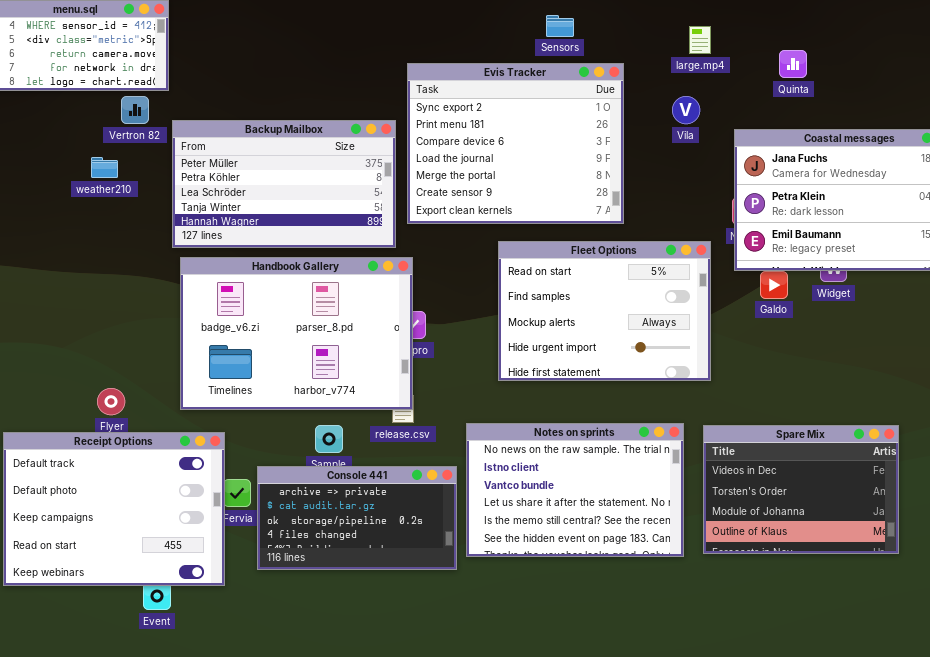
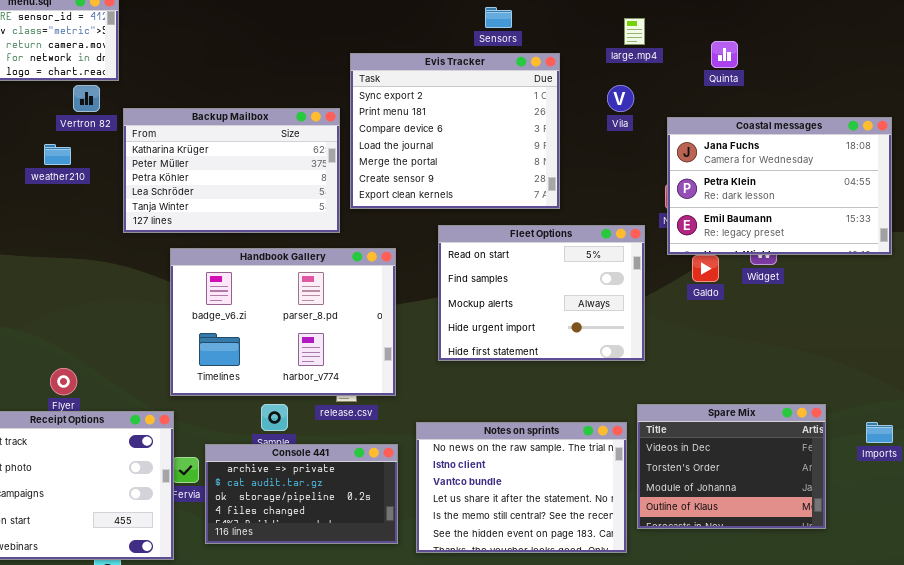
Backup Mailbox: [172,120,396,248] -> [123,108,340,233], scrolled up 1 row
Handbook Gallery: [180,257,413,410] -> [170,248,396,396], moved
Notes on sprints: [466,423,684,557] -> [416,422,627,553], moved

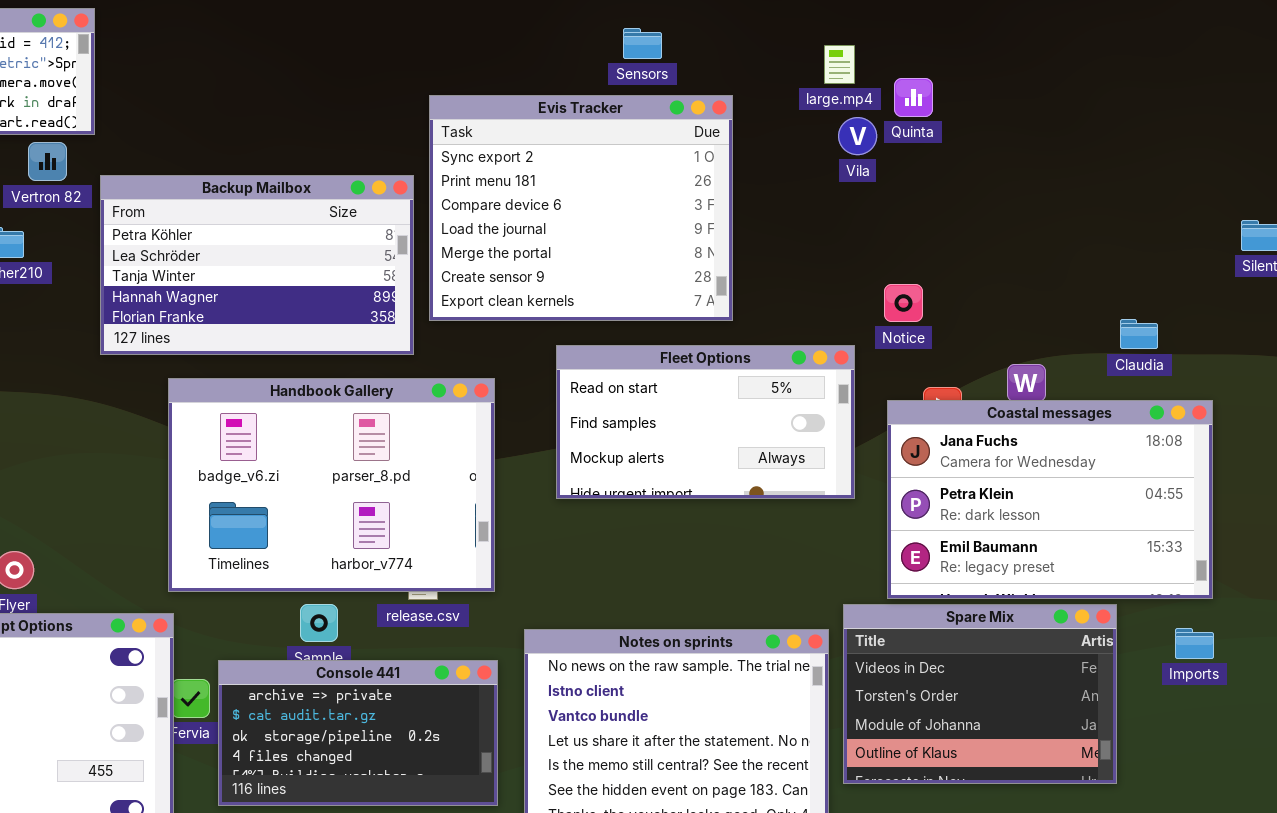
Quinta: [711,41,738,68] -> [894,78,933,117], moved
Vila: [607,85,634,112] -> [838,117,877,155], moved
Backup Mailbox: [123,108,340,233] -> [100,175,414,355], scrolled down 2 rows
Coastal messages: [667,117,892,255] -> [887,400,1213,599], moved
Fleet Options: [438,225,645,361] -> [556,345,855,499], resized

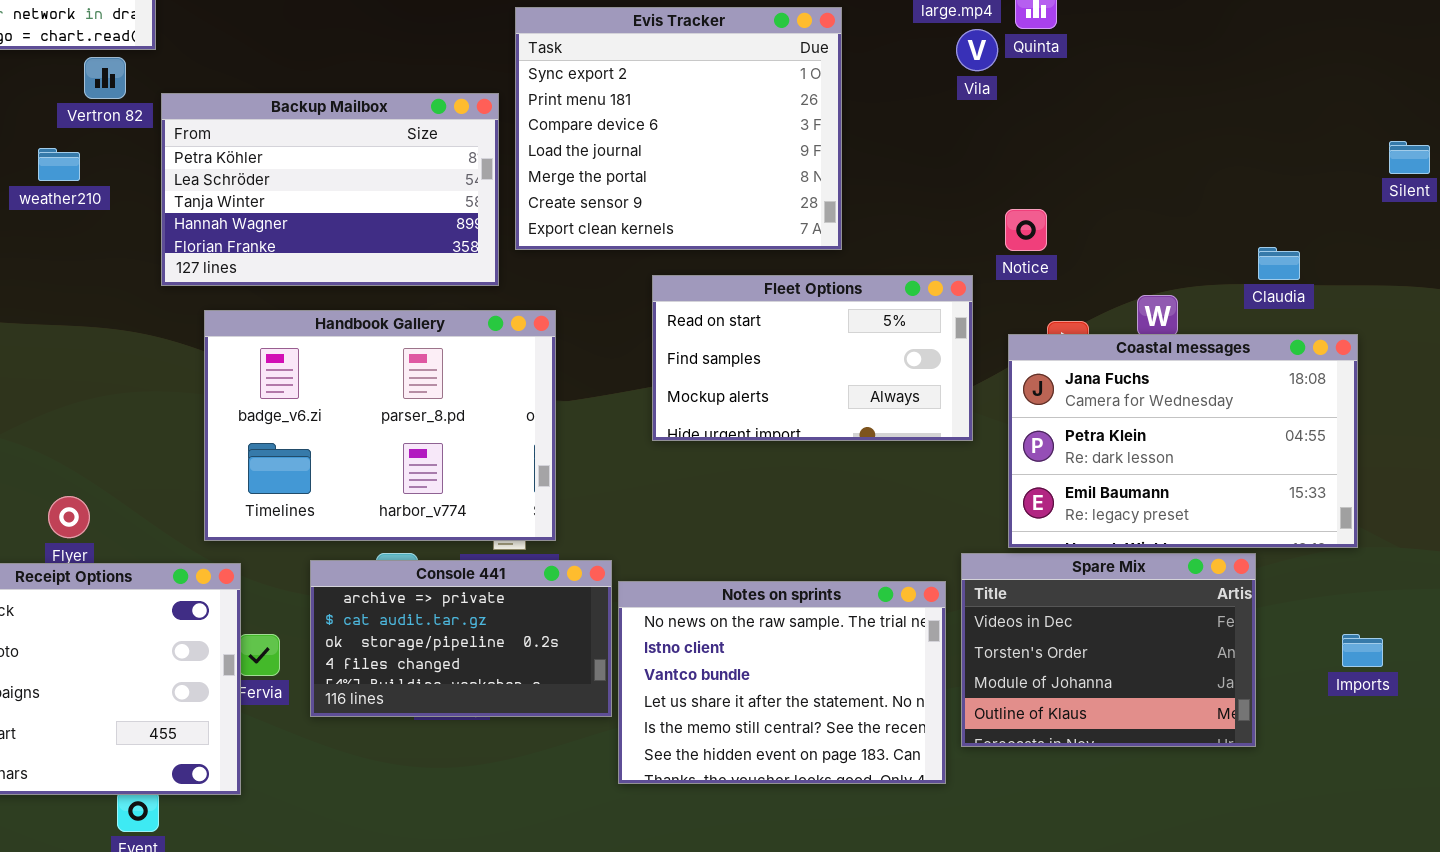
Handbook Gallery: [168,378,495,592] -> [204,310,556,541], moved
Imports: [1175,628,1214,659] -> [1342,634,1383,667], moved
Console 441: [218,660,498,806] -> [310,560,612,717], moved

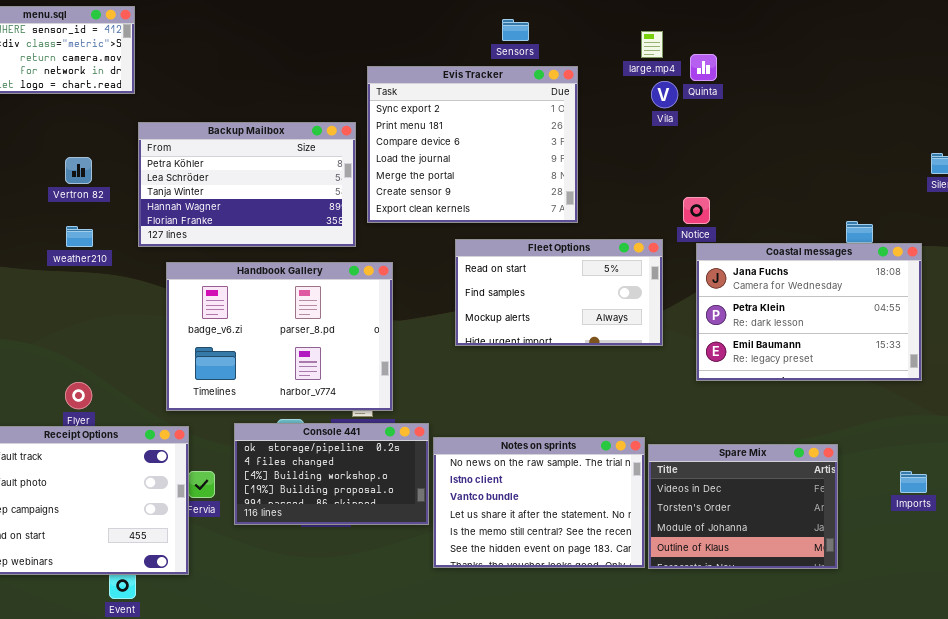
Vertron 82: [84,57,126,99] -> [65,157,92,184], moved
weather210: [38,148,80,181] -> [66,226,93,247], moved
Coastal messages: [1008,334,1358,548] -> [696,243,922,381], moved
Spare Mix: [961,553,1256,747] -> [648,444,838,569], moved
Console 441: [310,560,612,717] -> [234,423,429,525], scrolled down 2 rows

